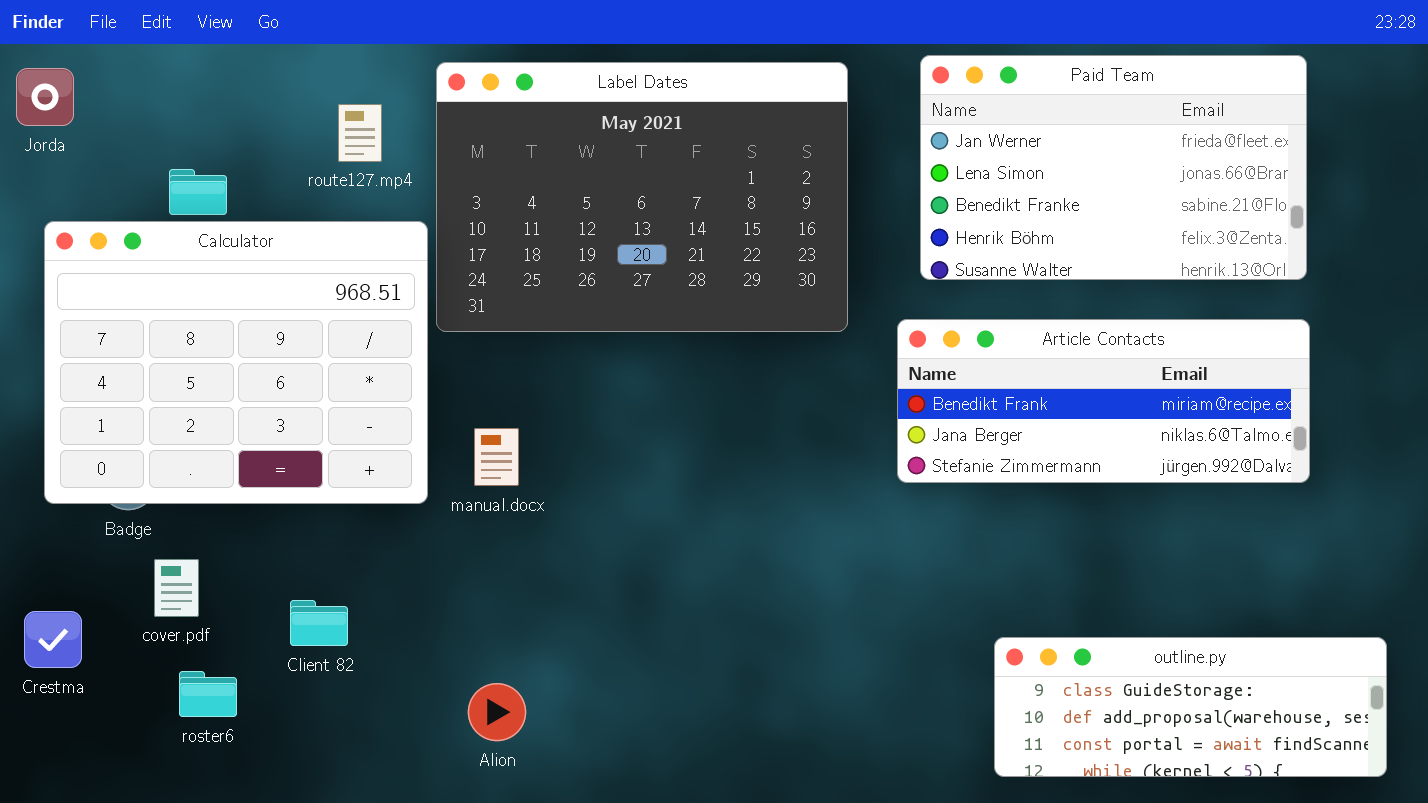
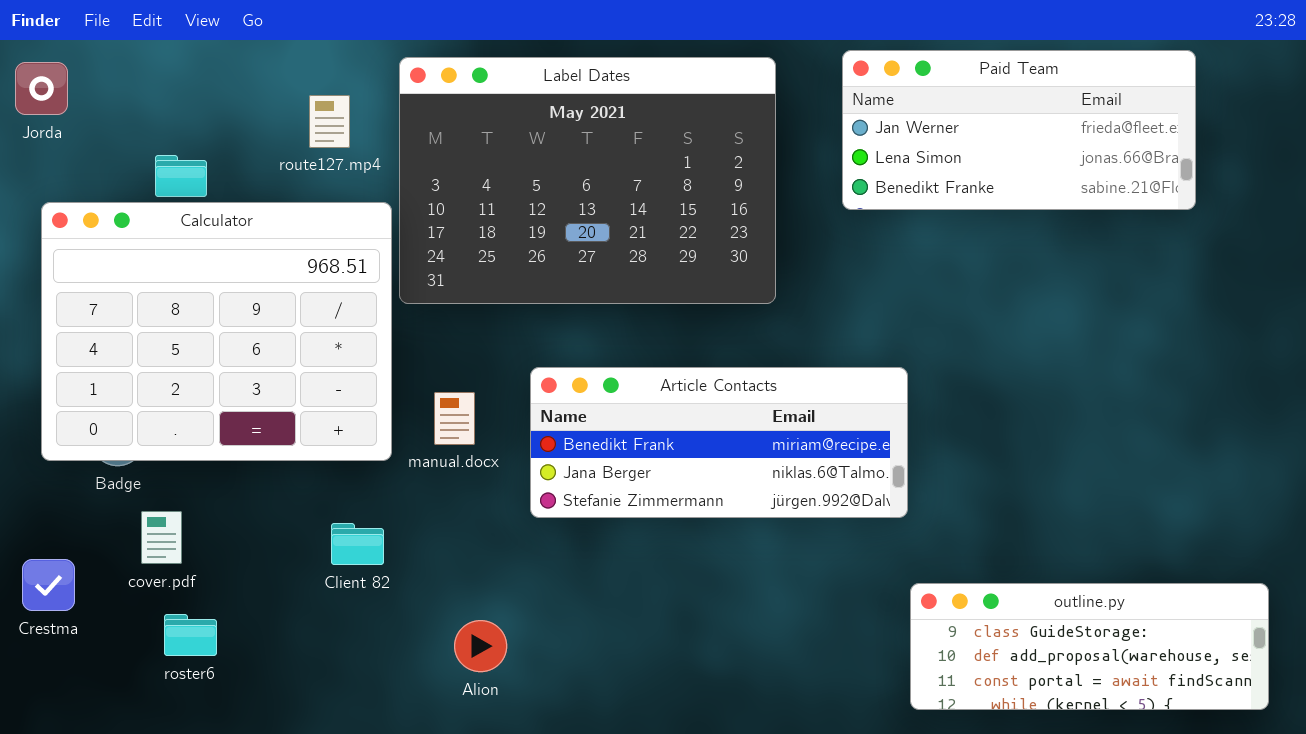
Paid Team: [920,55,1307,280] -> [842,50,1196,210], resized
Article Contacts: [897,319,1310,483] -> [530,367,908,518], moved
Client 82: [290,600,348,646] -> [331,523,384,565], moved
Alion: [468,683,526,741] -> [454,620,507,672], moved

